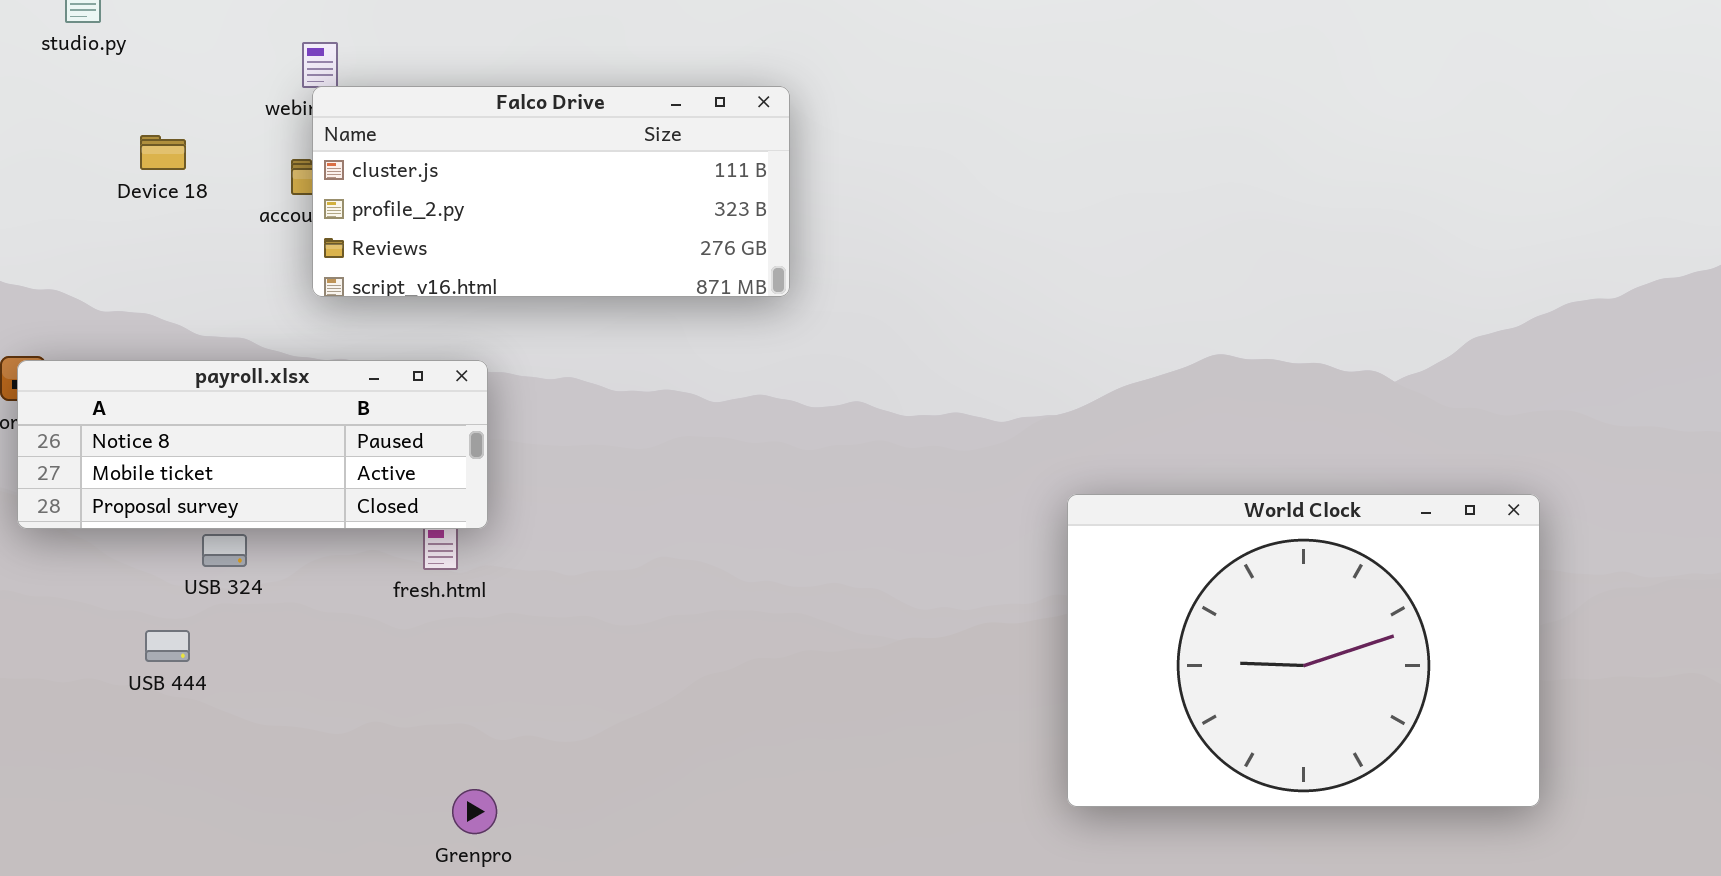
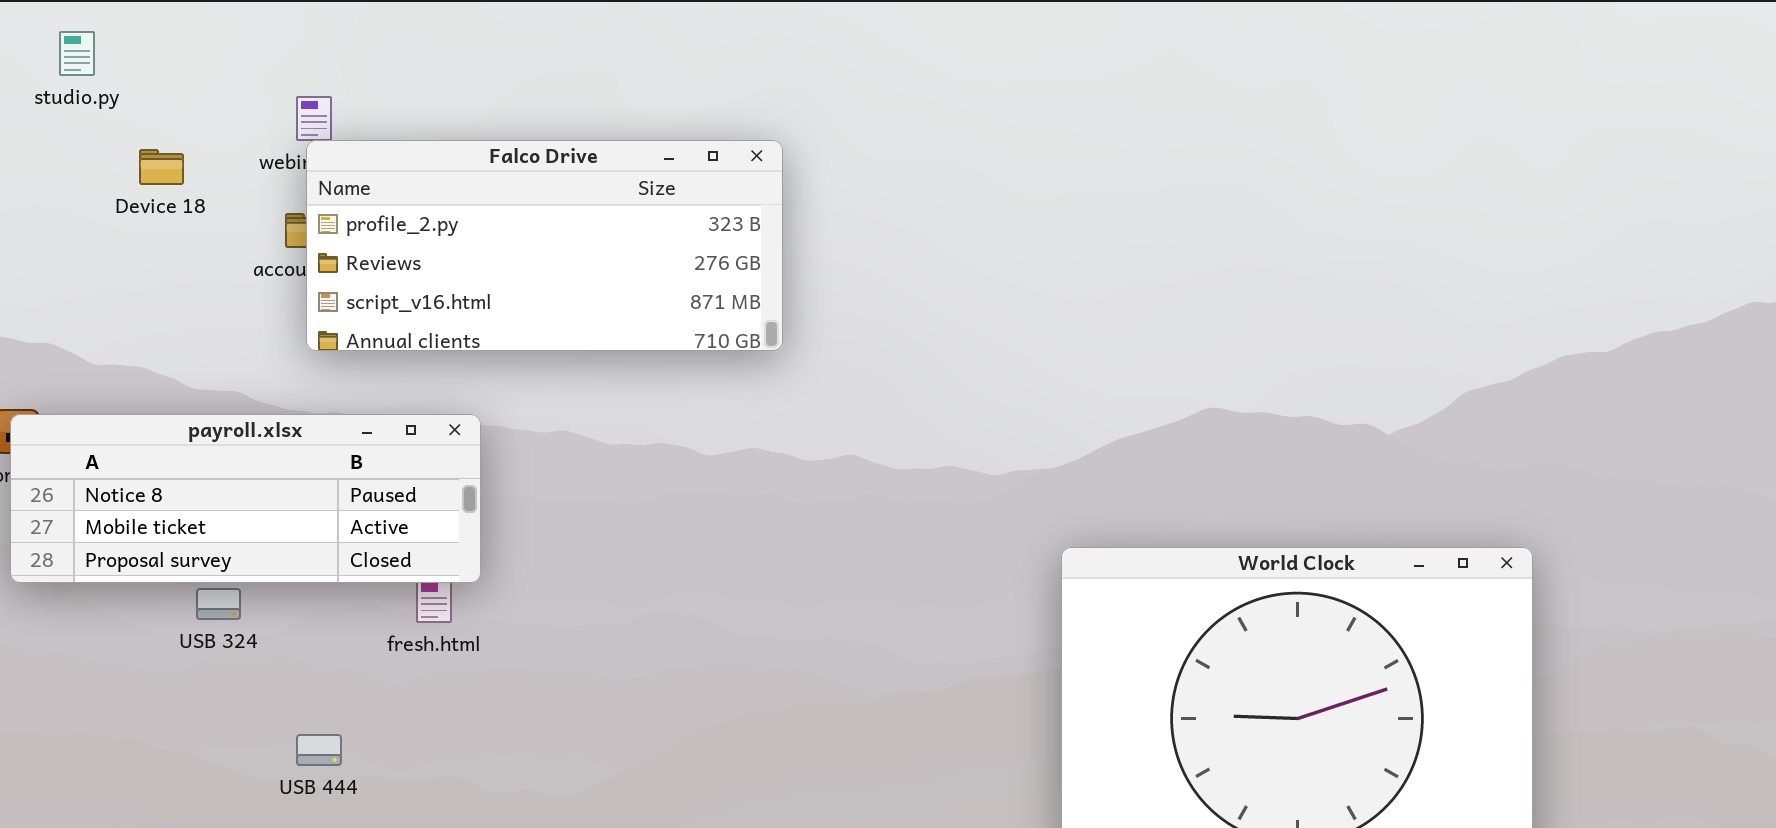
Falco Drive: [312,86,790,297] -> [306,140,783,351], scrolled down 1 row
Device 18: [140,135,186,170] -> [139,149,184,185], moved
USB 444: [145,630,190,662] -> [296,734,342,766], moved

